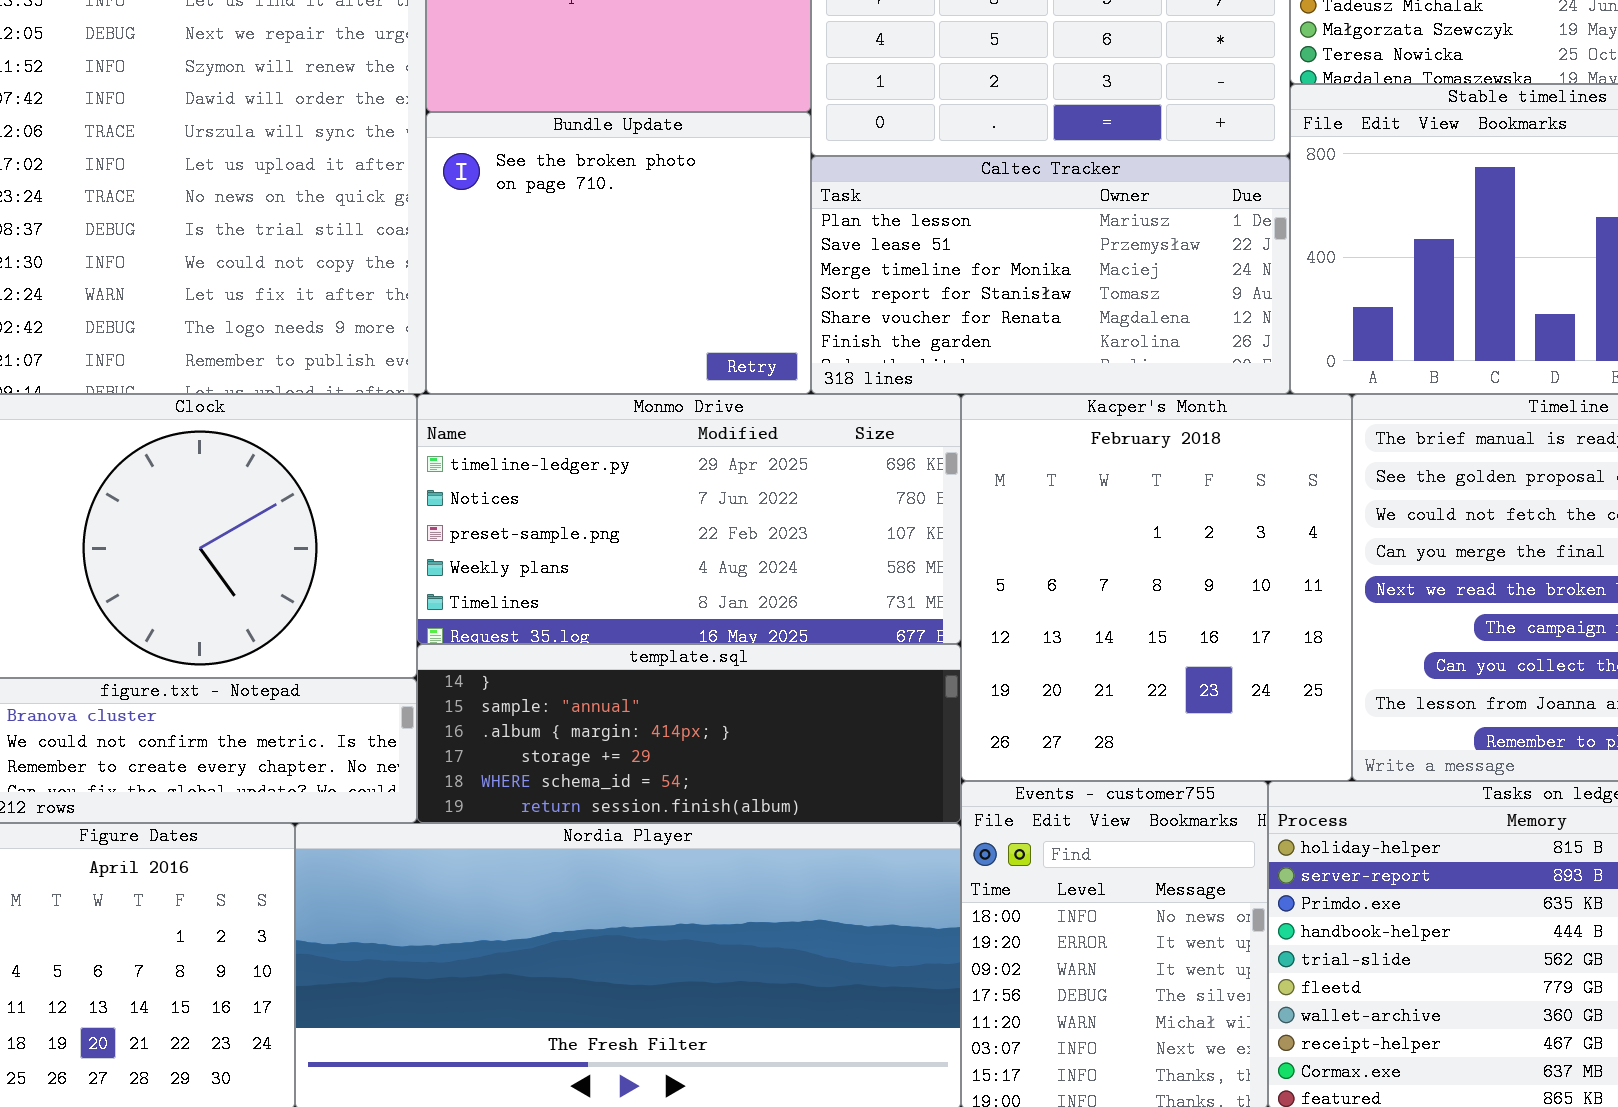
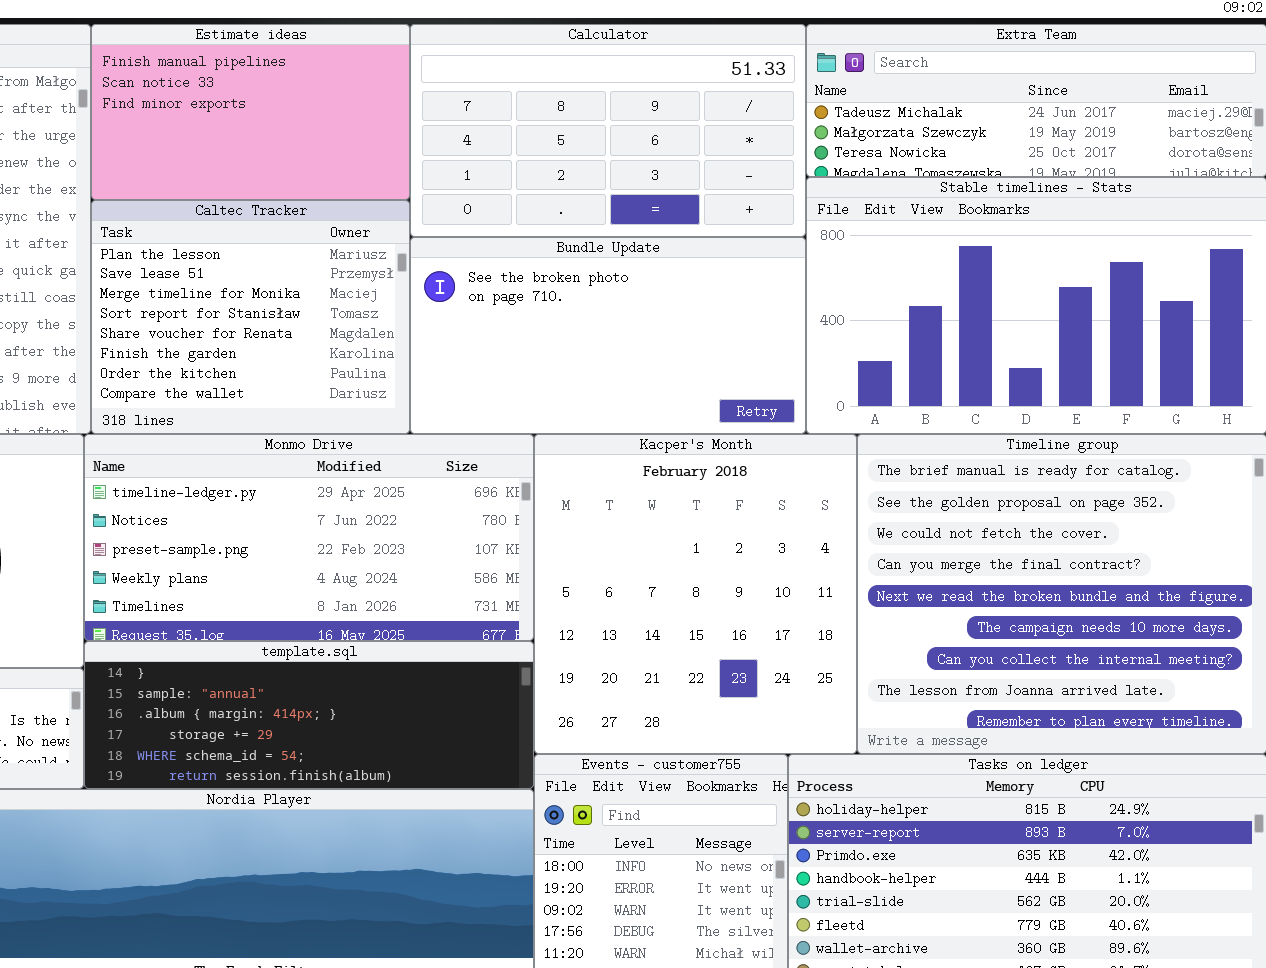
Bundle Update: [426,112,811,394] -> [410,237,806,434], moved, resized
Caltec Tracker: [811,156,1290,394] -> [91,200,410,434], moved, resized

